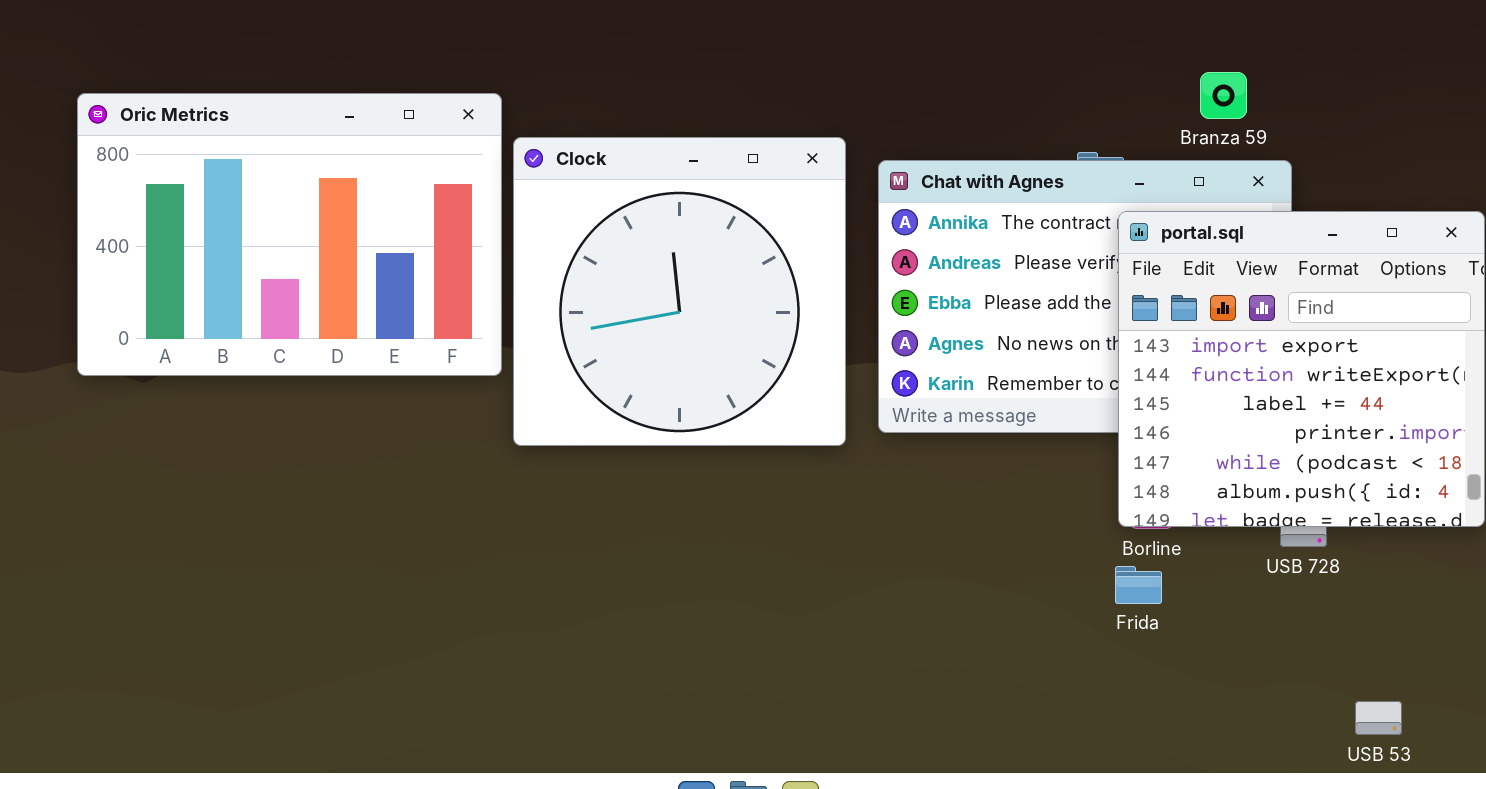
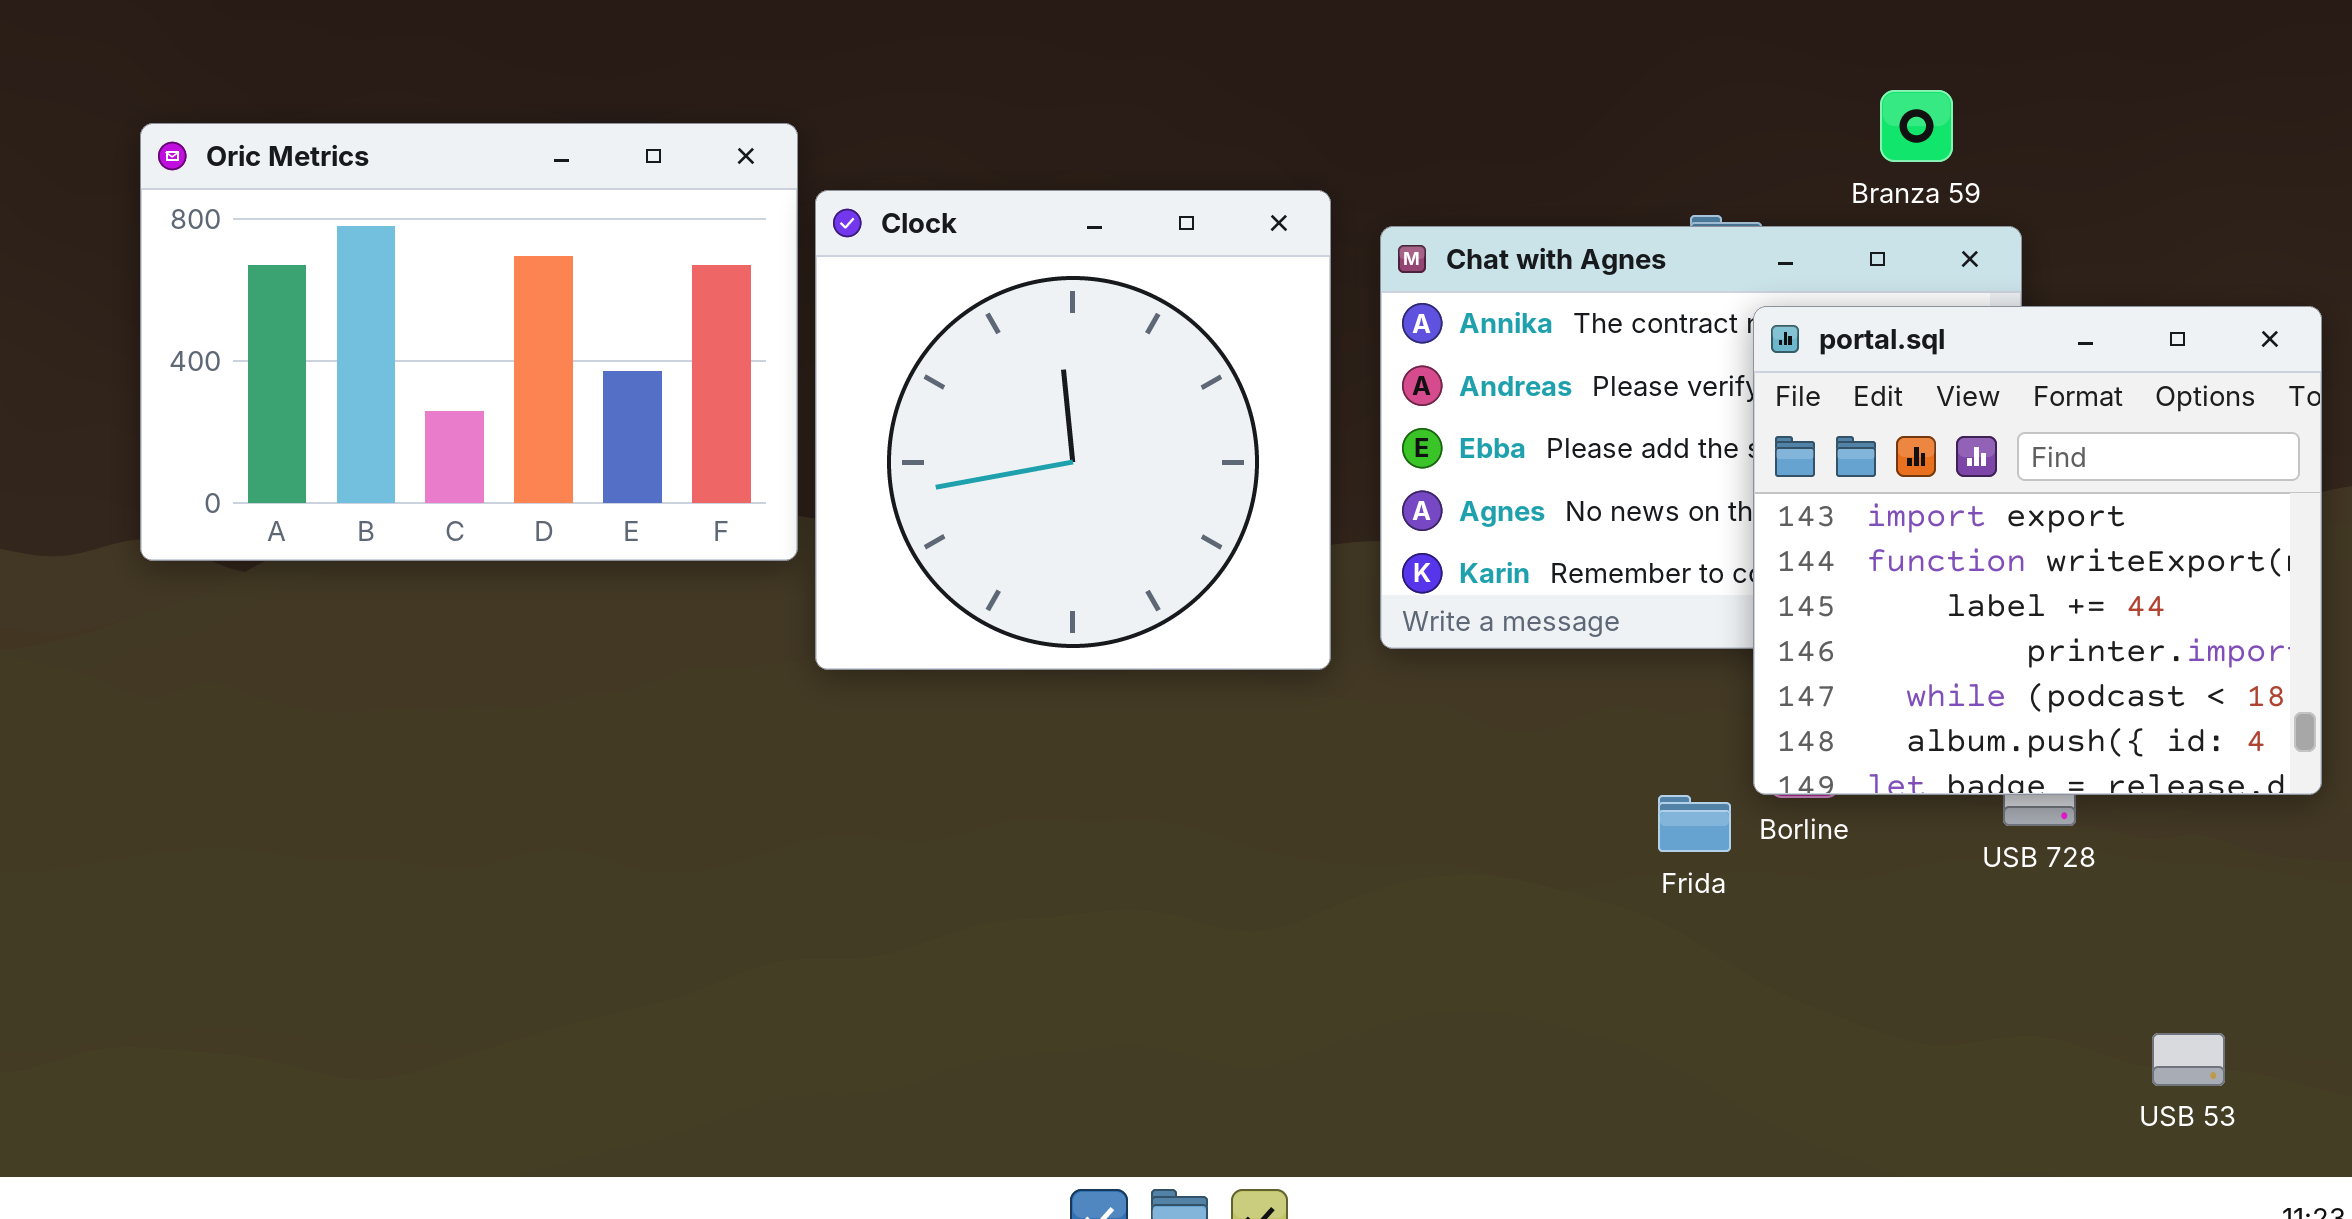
Frida: [1115,566,1162,604] -> [1658,795,1731,852], moved
USB 53: [1355,701,1402,735] -> [2152,1033,2225,1086], moved

